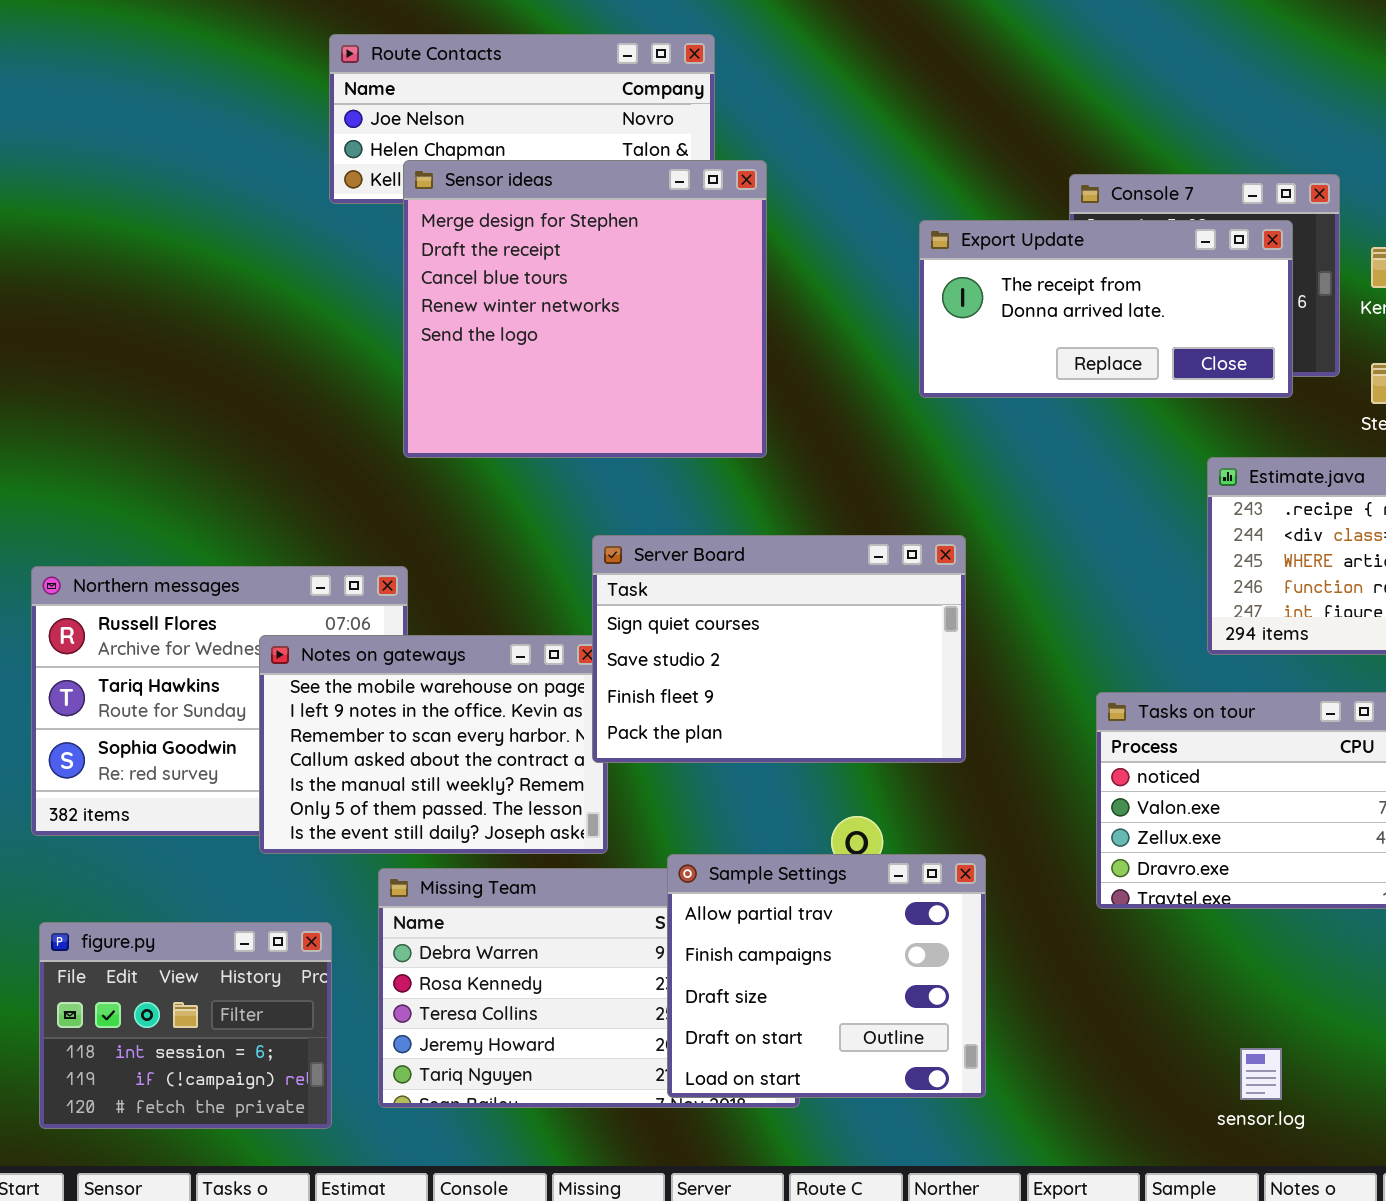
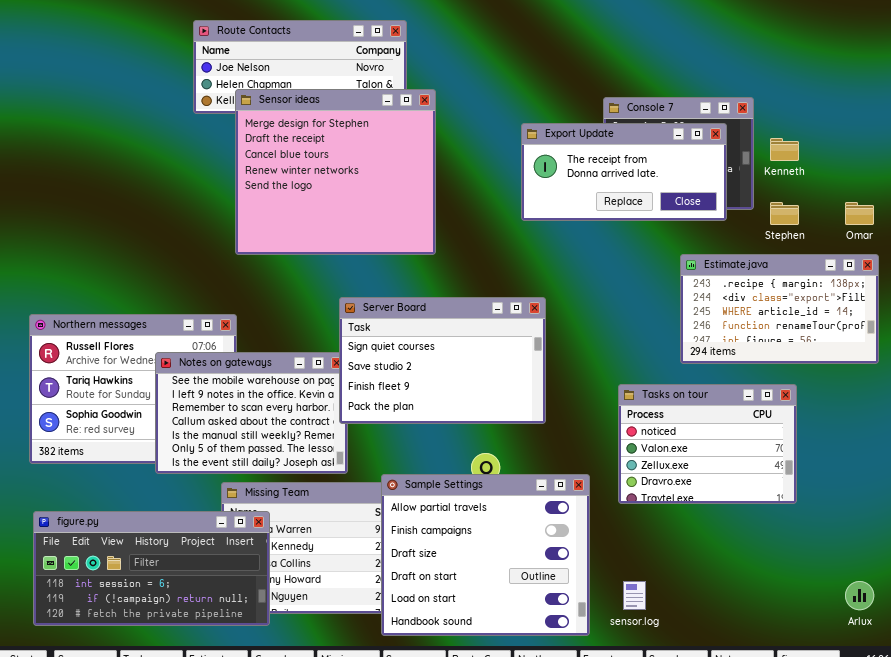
Sample Settings: [667,854,986,1098] -> [381,474,590,636], resized
figure.py: [39,922,332,1129] -> [33,511,270,626], resized
sensor.log: [1240,1048,1282,1100] -> [623,581,646,610], moved

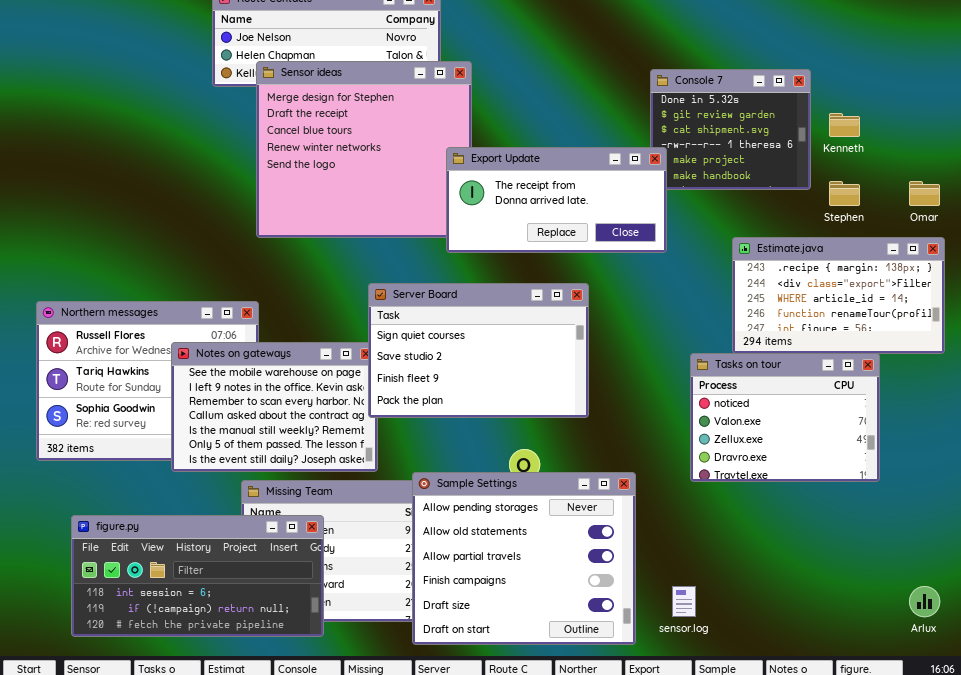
Export Update: [521,123,727,221] -> [446,147,667,253], moved
Tasks on tour: [618,384,797,504] -> [690,353,880,482], moved
Sample Settings: [381,474,590,636] -> [412,472,636,645], scrolled up 2 rows
figure.py: [33,511,270,626] -> [71,515,324,637], moved

